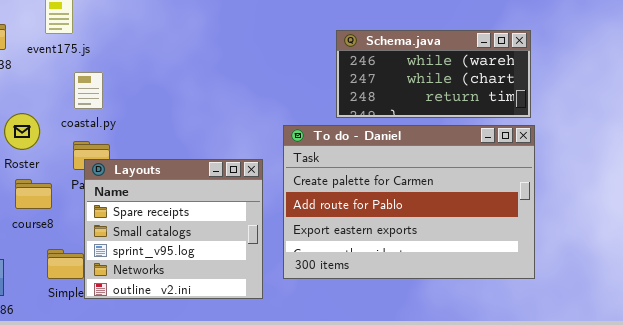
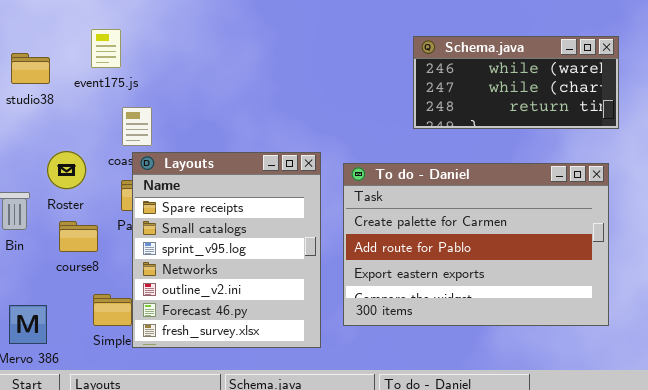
Schema.java: [336,30,531,118] -> [413,36,619,129], moved
Layouts: [84,159,263,299] -> [132,152,321,348], resized

